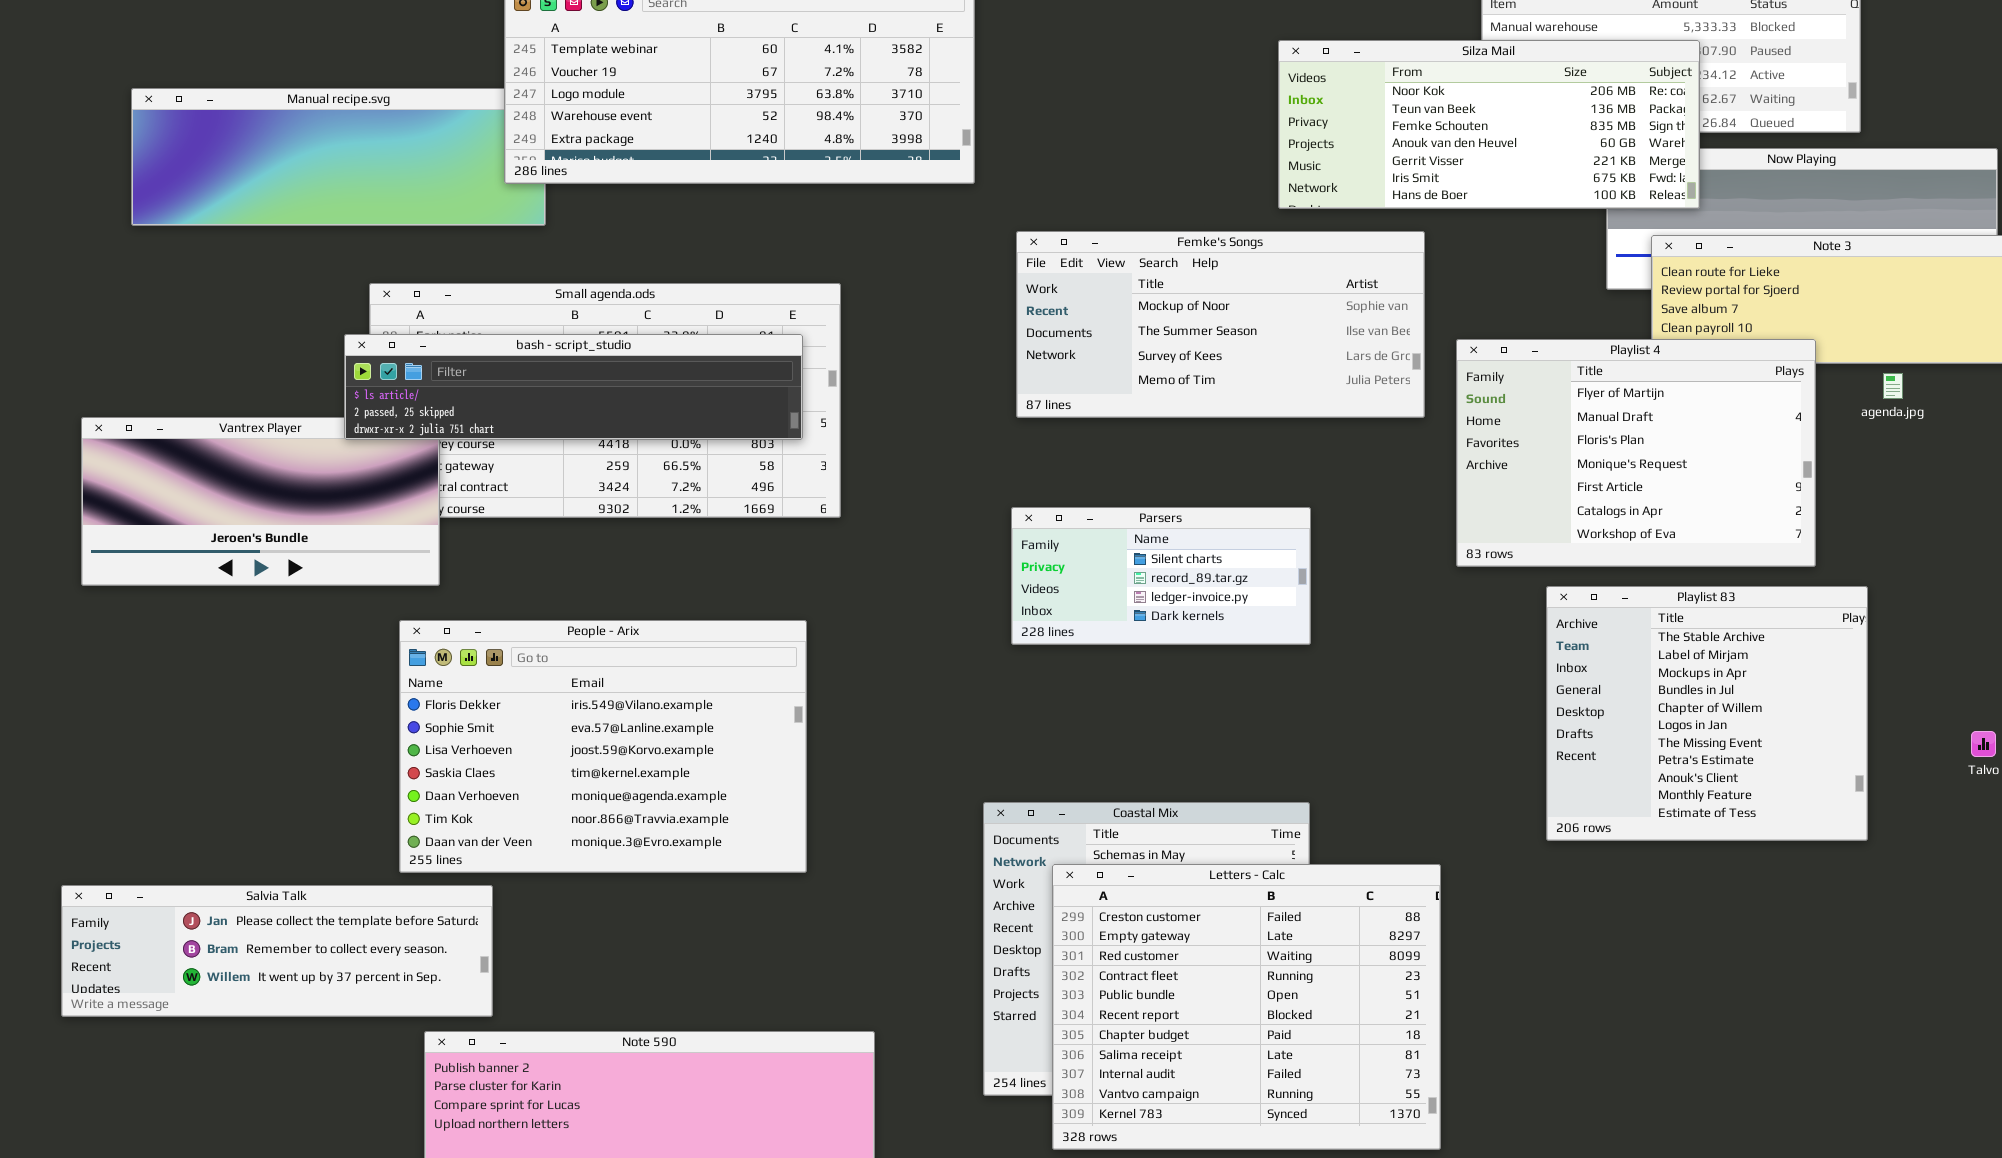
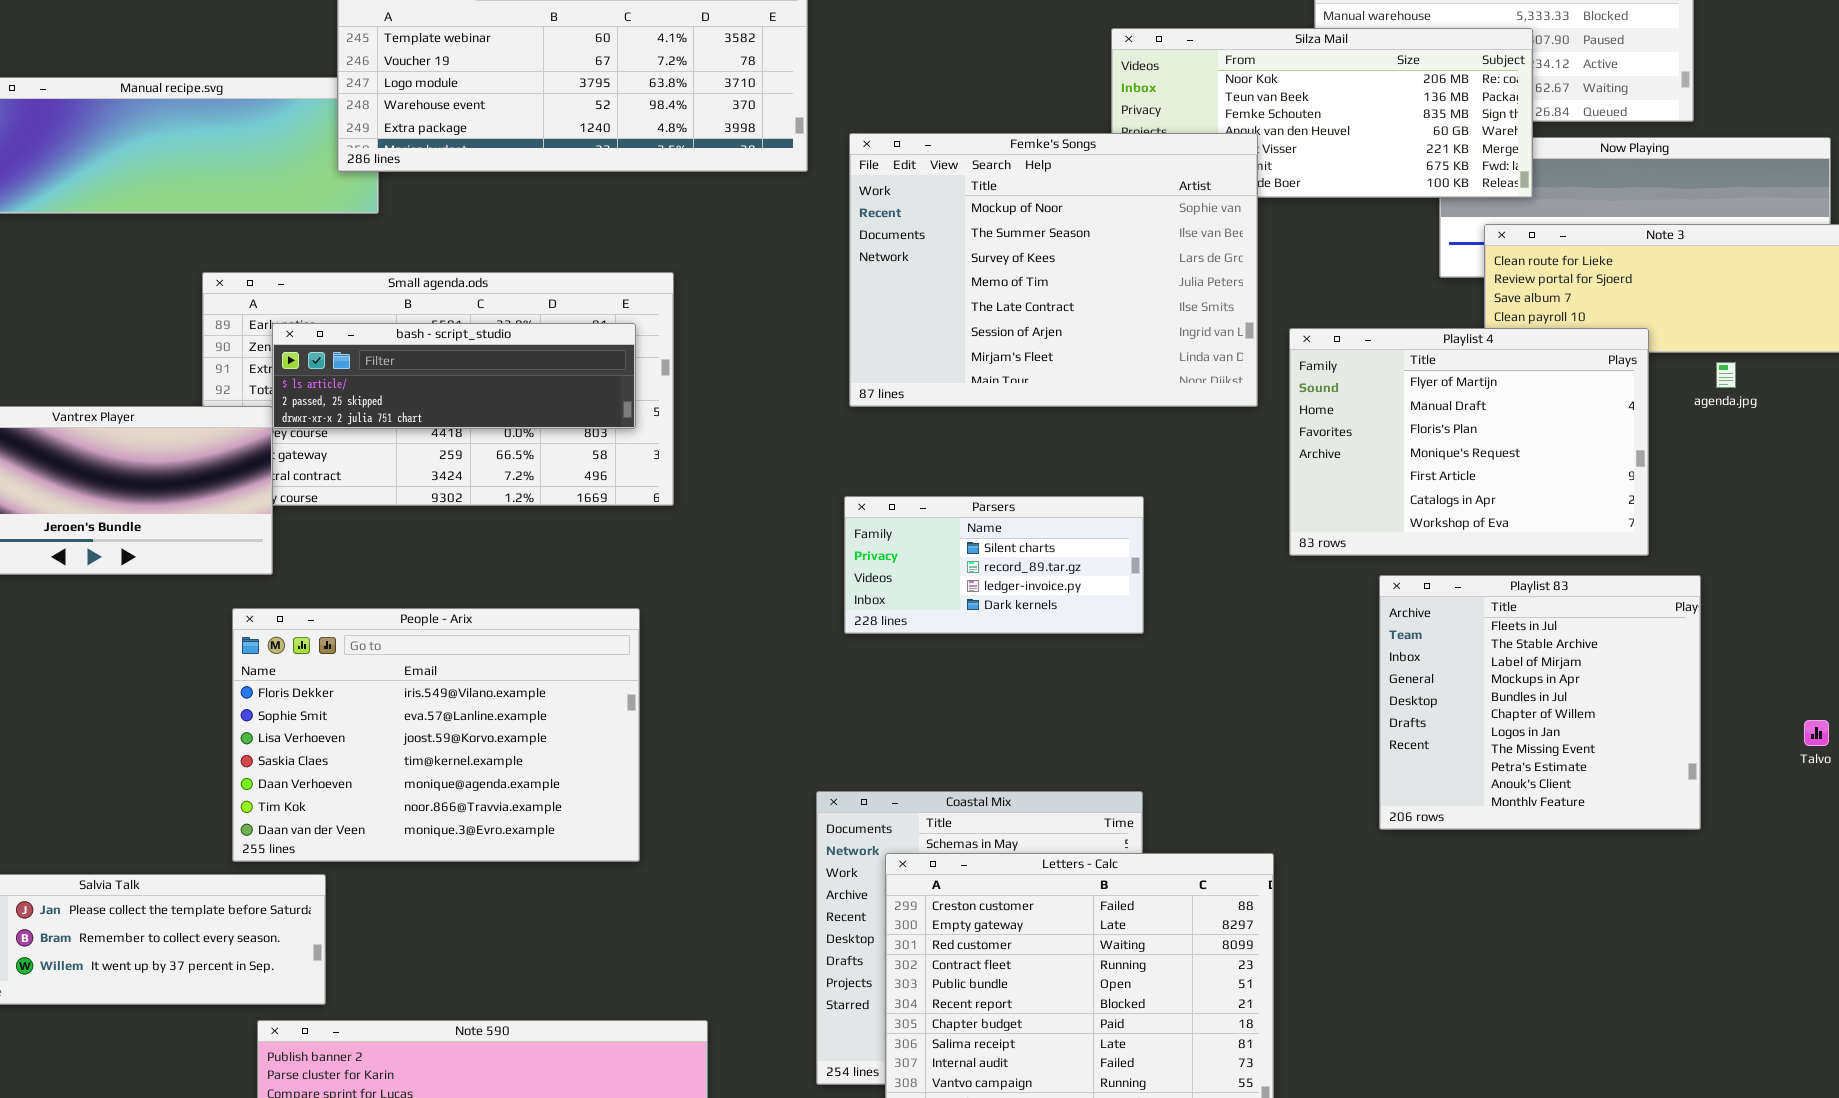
Femke's Songs: [1016,231,1425,418] -> [849,133,1258,407], resized
bash - script_studio: [344,334,803,440] -> [272,323,636,429], resized
Playlist 83: [1546,586,1868,841] -> [1379,575,1701,830], scrolled up 1 row

